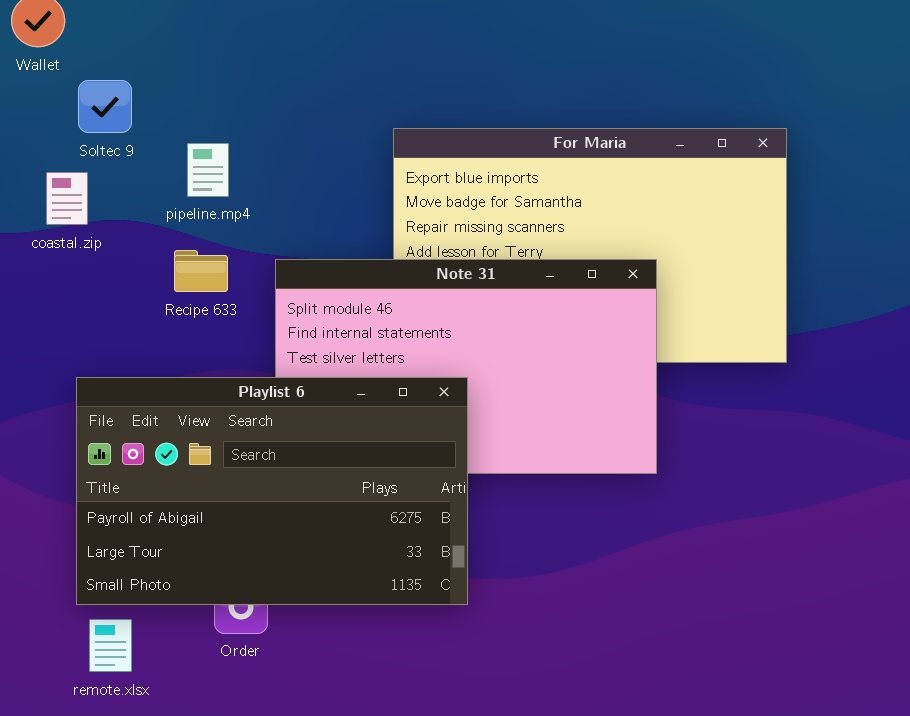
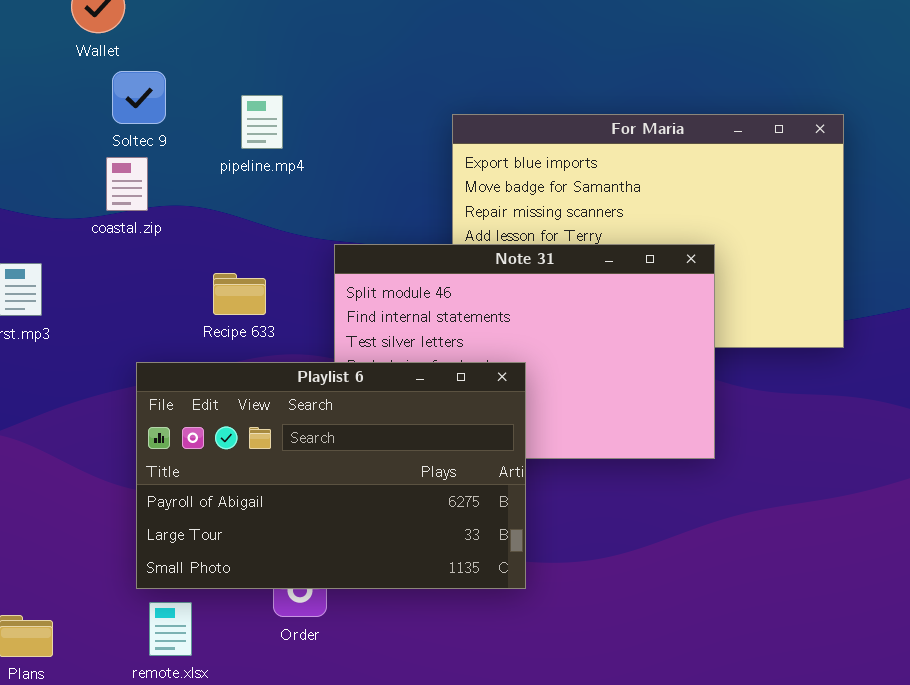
Soltec 9: [78,80,132,133] -> [112,71,166,124], moved
pipeline.mp4: [187,143,229,197] -> [241,95,283,149], moved
Recipe 633: [174,250,228,292] -> [213,273,266,315], moved

